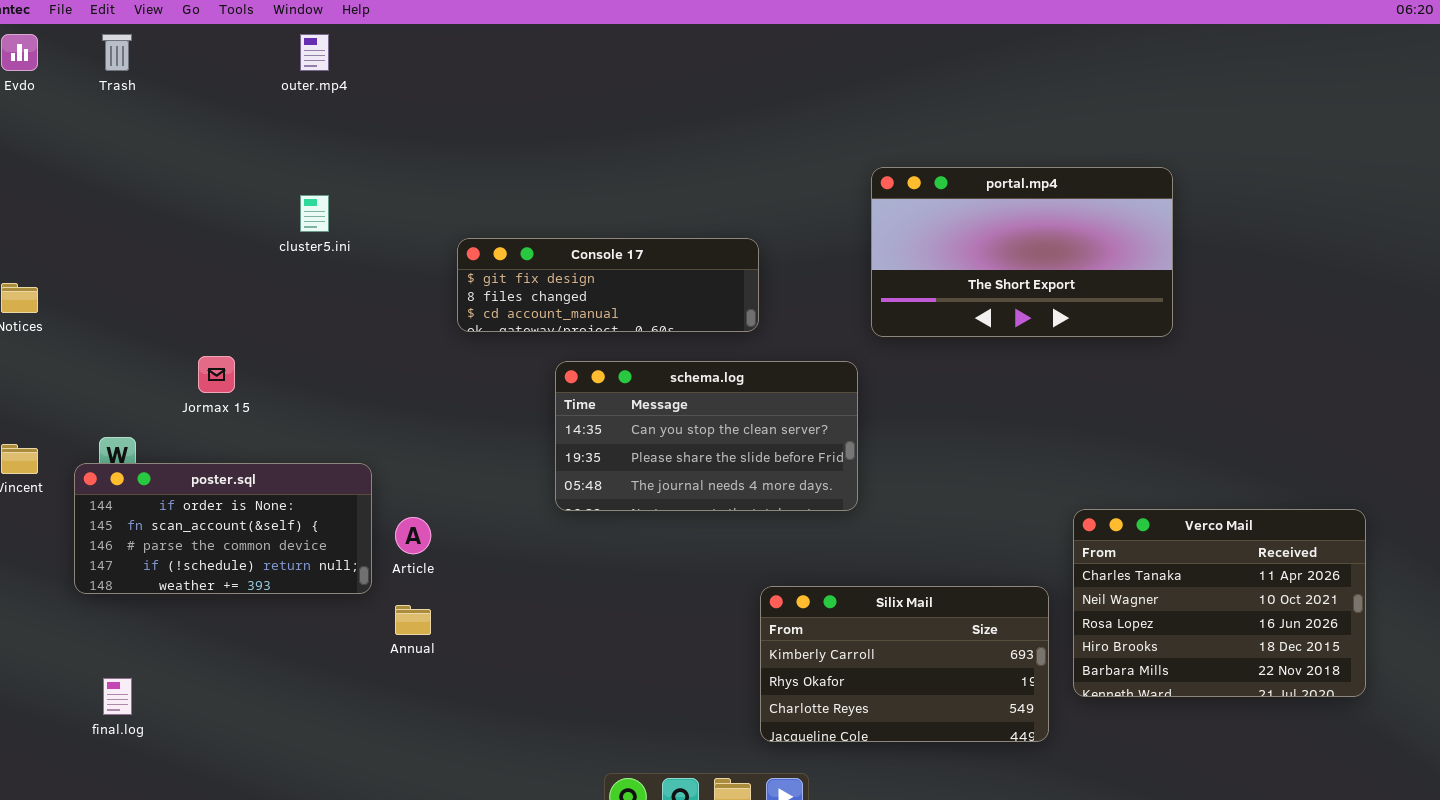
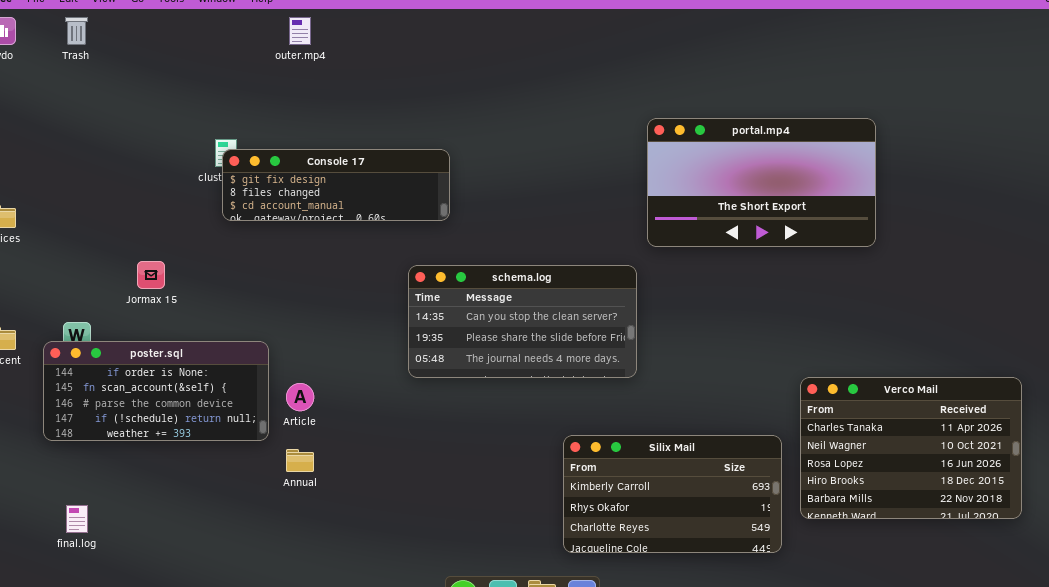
outer.mp4: [300,34,329,71] -> [289,17,311,45], moved
Console 17: [457,238,759,332] -> [222,149,450,221], moved

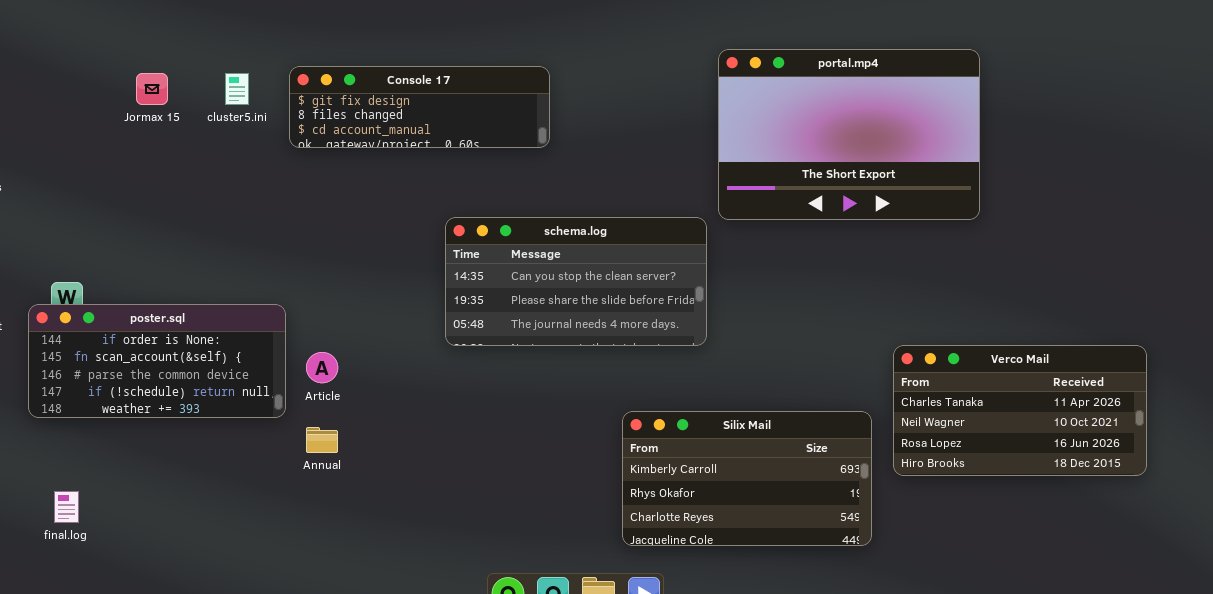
portal.mp4: [647,118,876,247] -> [718,49,980,220], resized
Console 17: [222,149,450,221] -> [289,66,550,148], moved
Jormax 15: [137,261,165,289] -> [136,73,168,105], moved
Verco Mail: [800,377,1022,519] -> [893,345,1147,476], resized

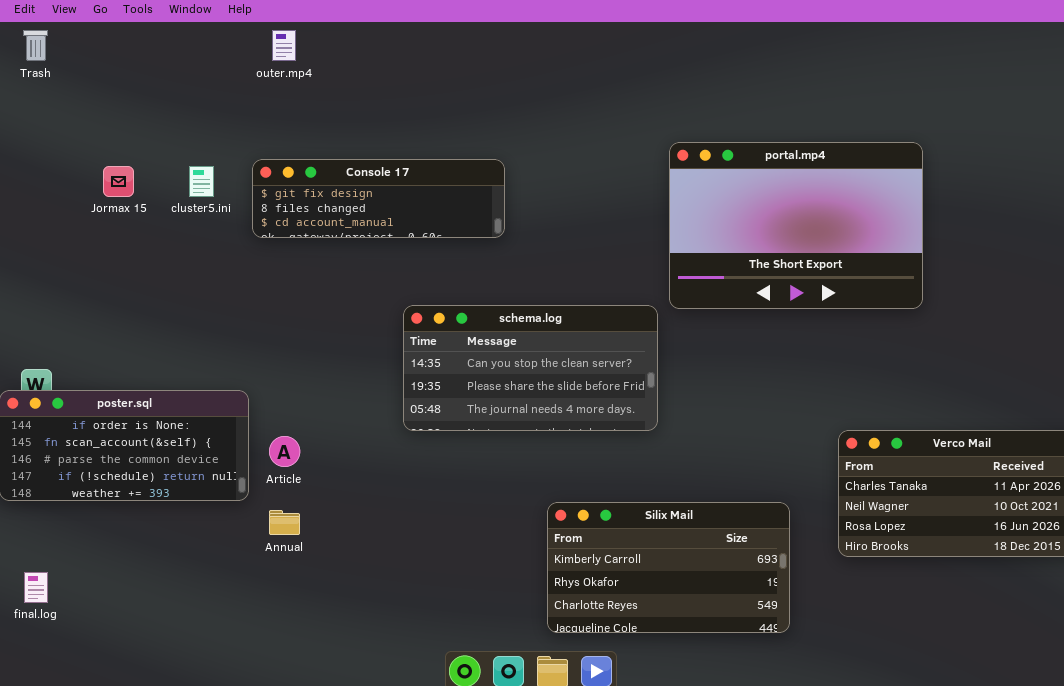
Silix Mail: [622,411,872,546] -> [547,502,790,633], moved

